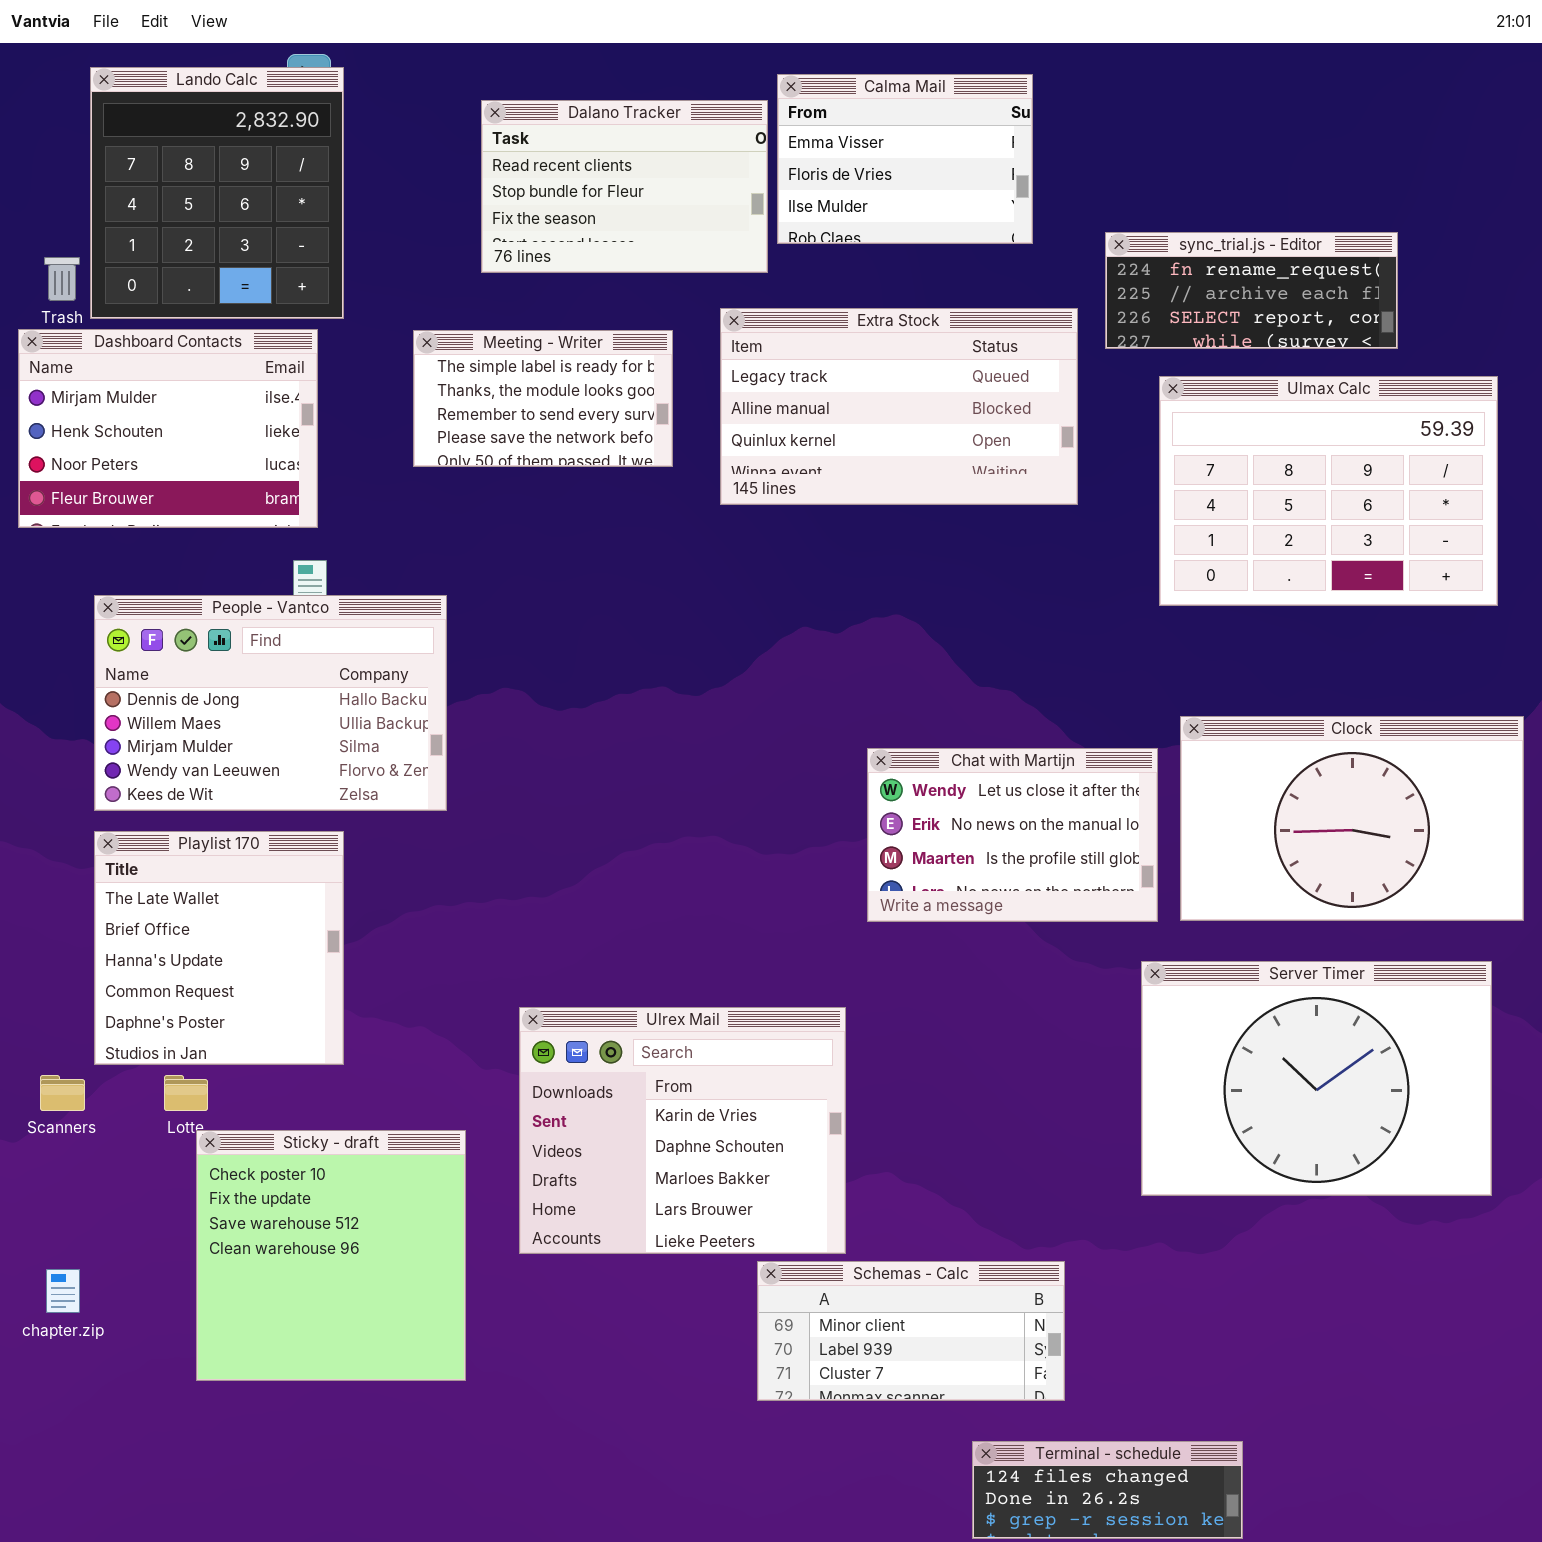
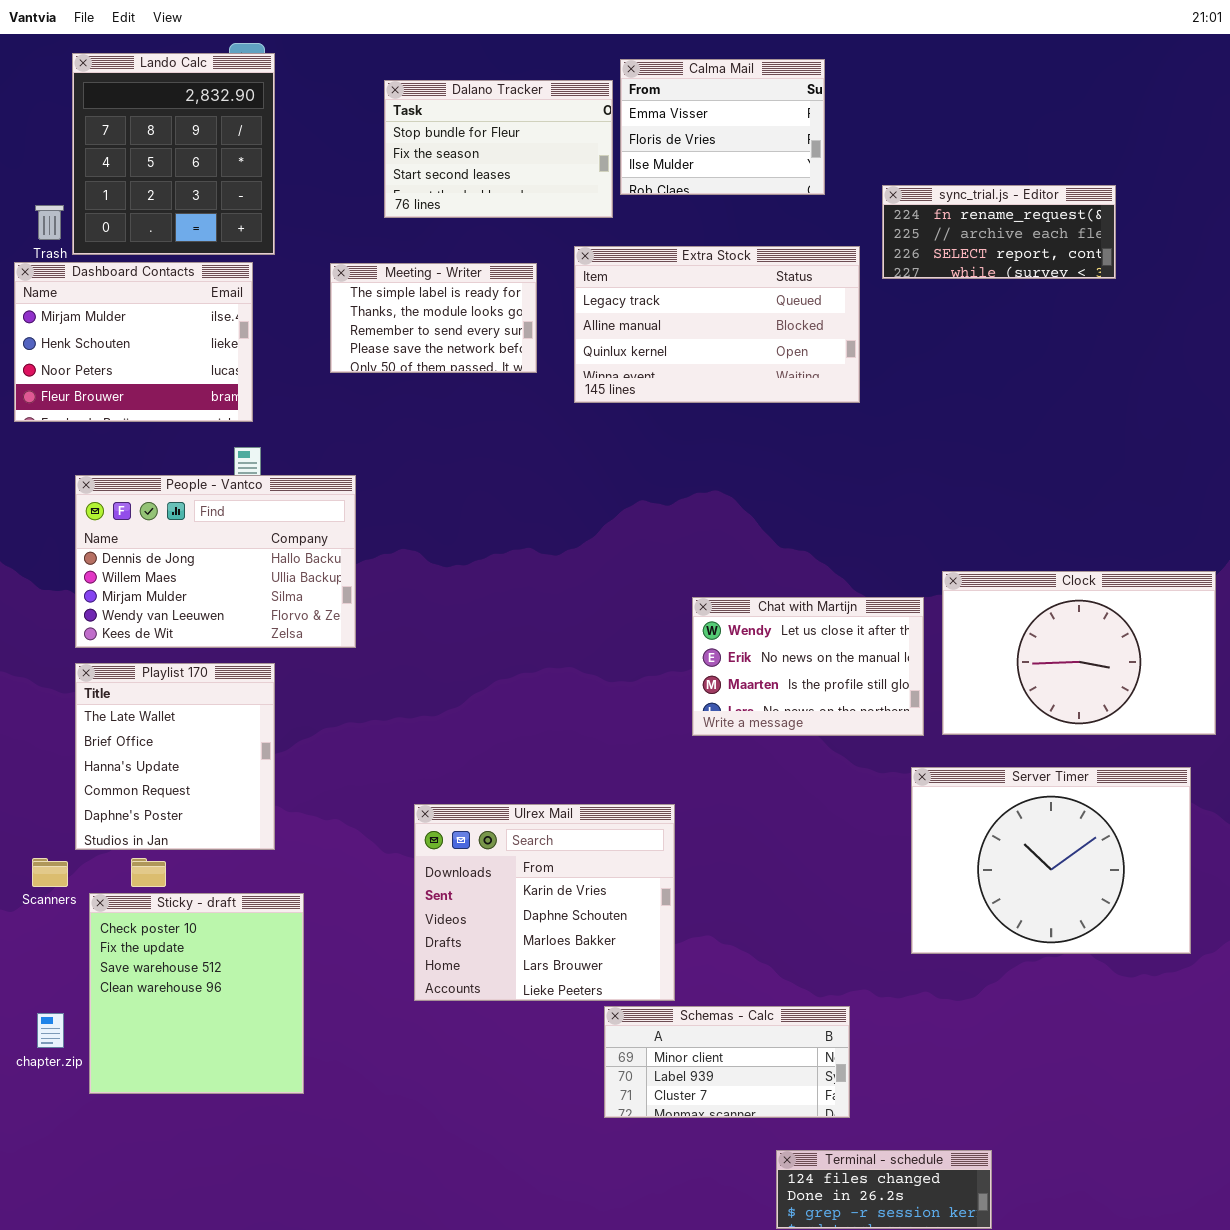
Dalano Tracker: [481,100,768,273] -> [384,80,613,218], scrolled down 1 row
Ulmax Calc: [1159,376,1498,606] -> none, closed
Sticky - draft: [196,1130,466,1381] -> [89,893,304,1094], moved

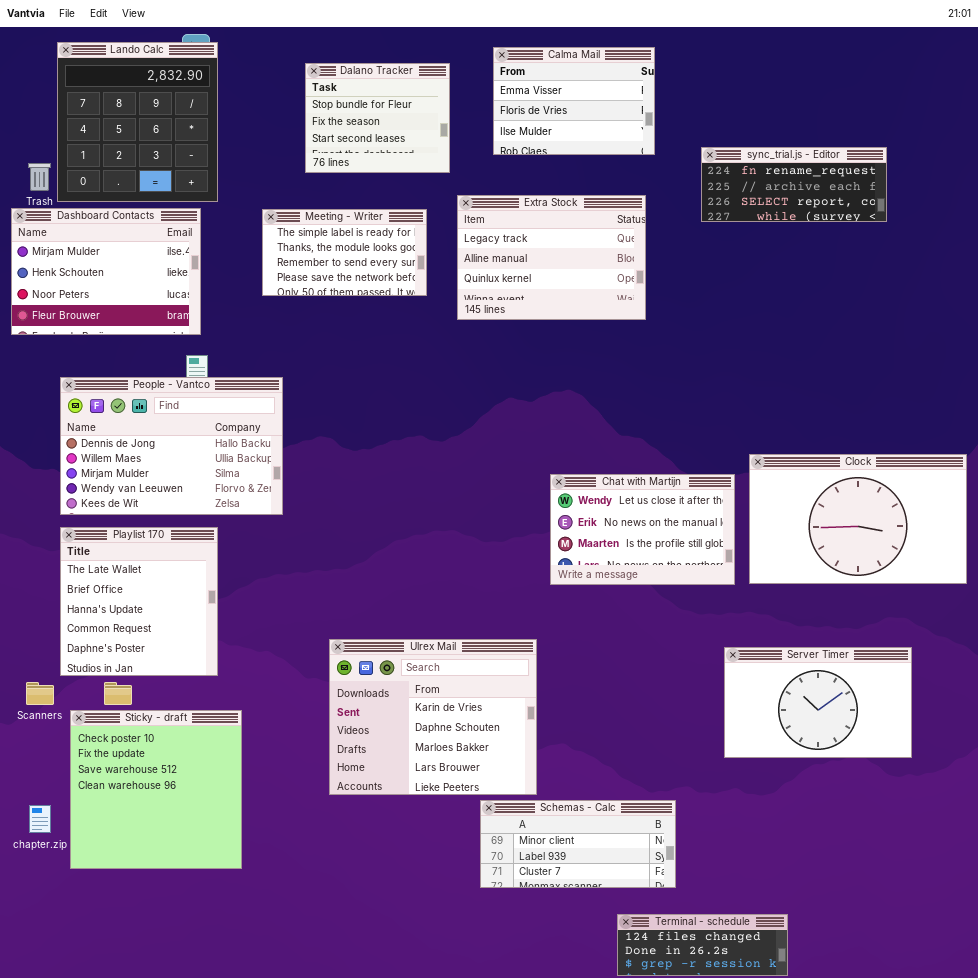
Dalano Tracker: [384,80,613,218] -> [305,63,450,173], resized
Extra Stock: [574,246,860,403] -> [457,195,646,320], resized
Server Timer: [911,767,1191,954] -> [724,647,912,758], resized

